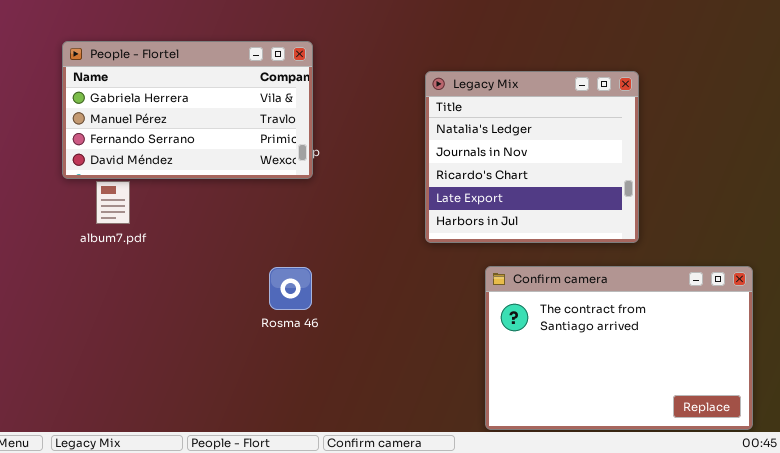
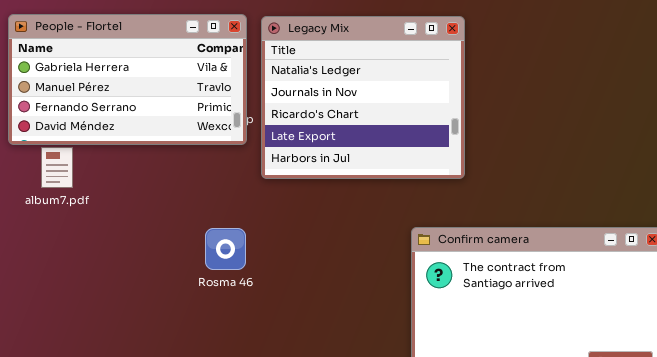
Legacy Mix: [425,71,639,243] -> [261,16,465,179], moved

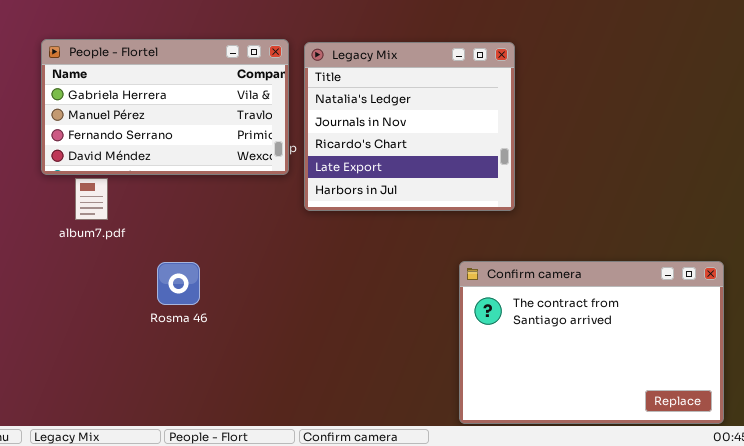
Rosma 46: [205,228,246,270] -> [157,262,200,305], moved

